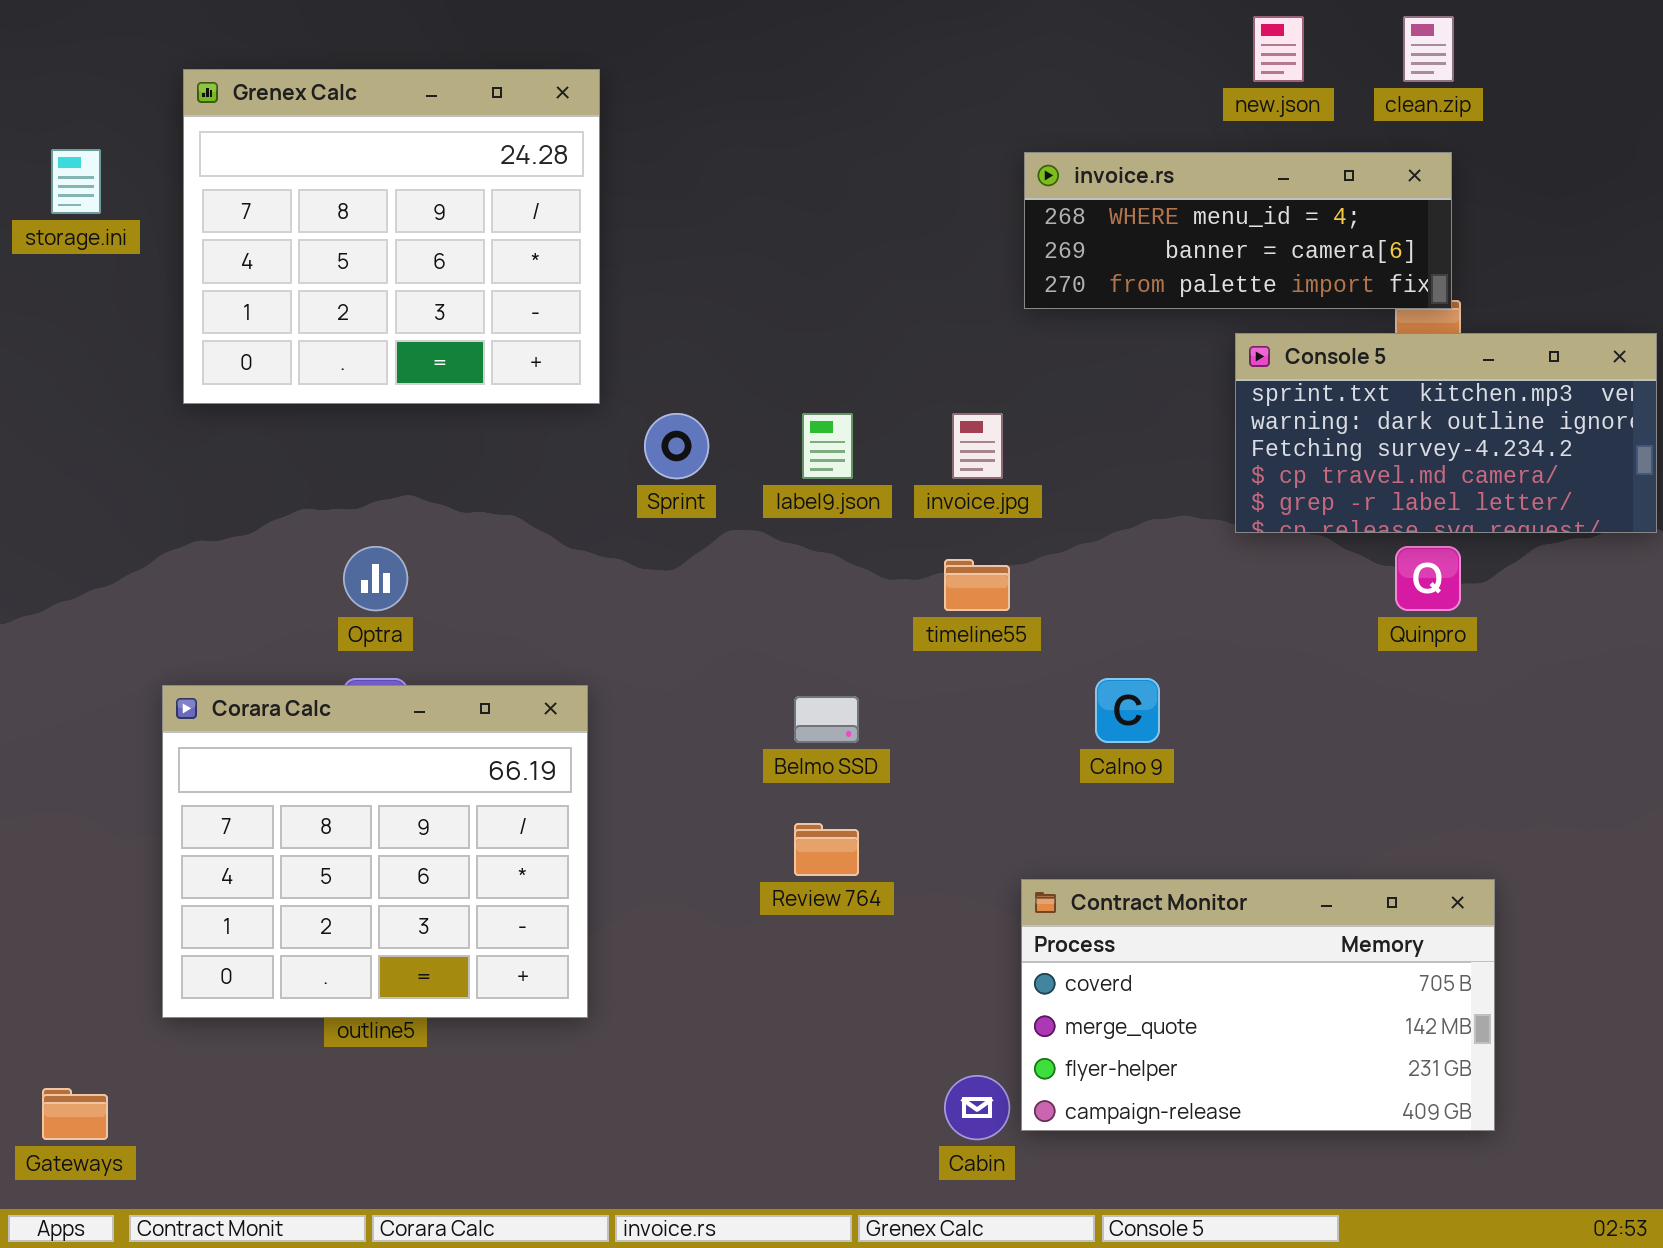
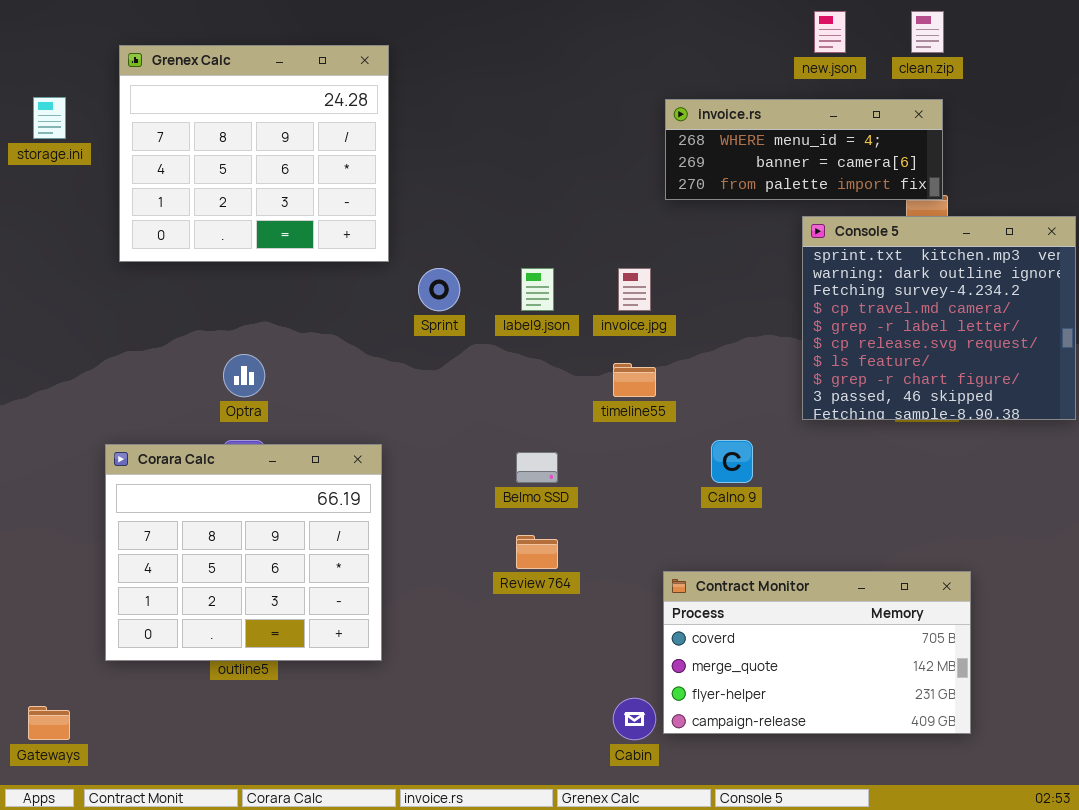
Console 5: [1235,333,1657,533] -> [802,216,1076,420], resized

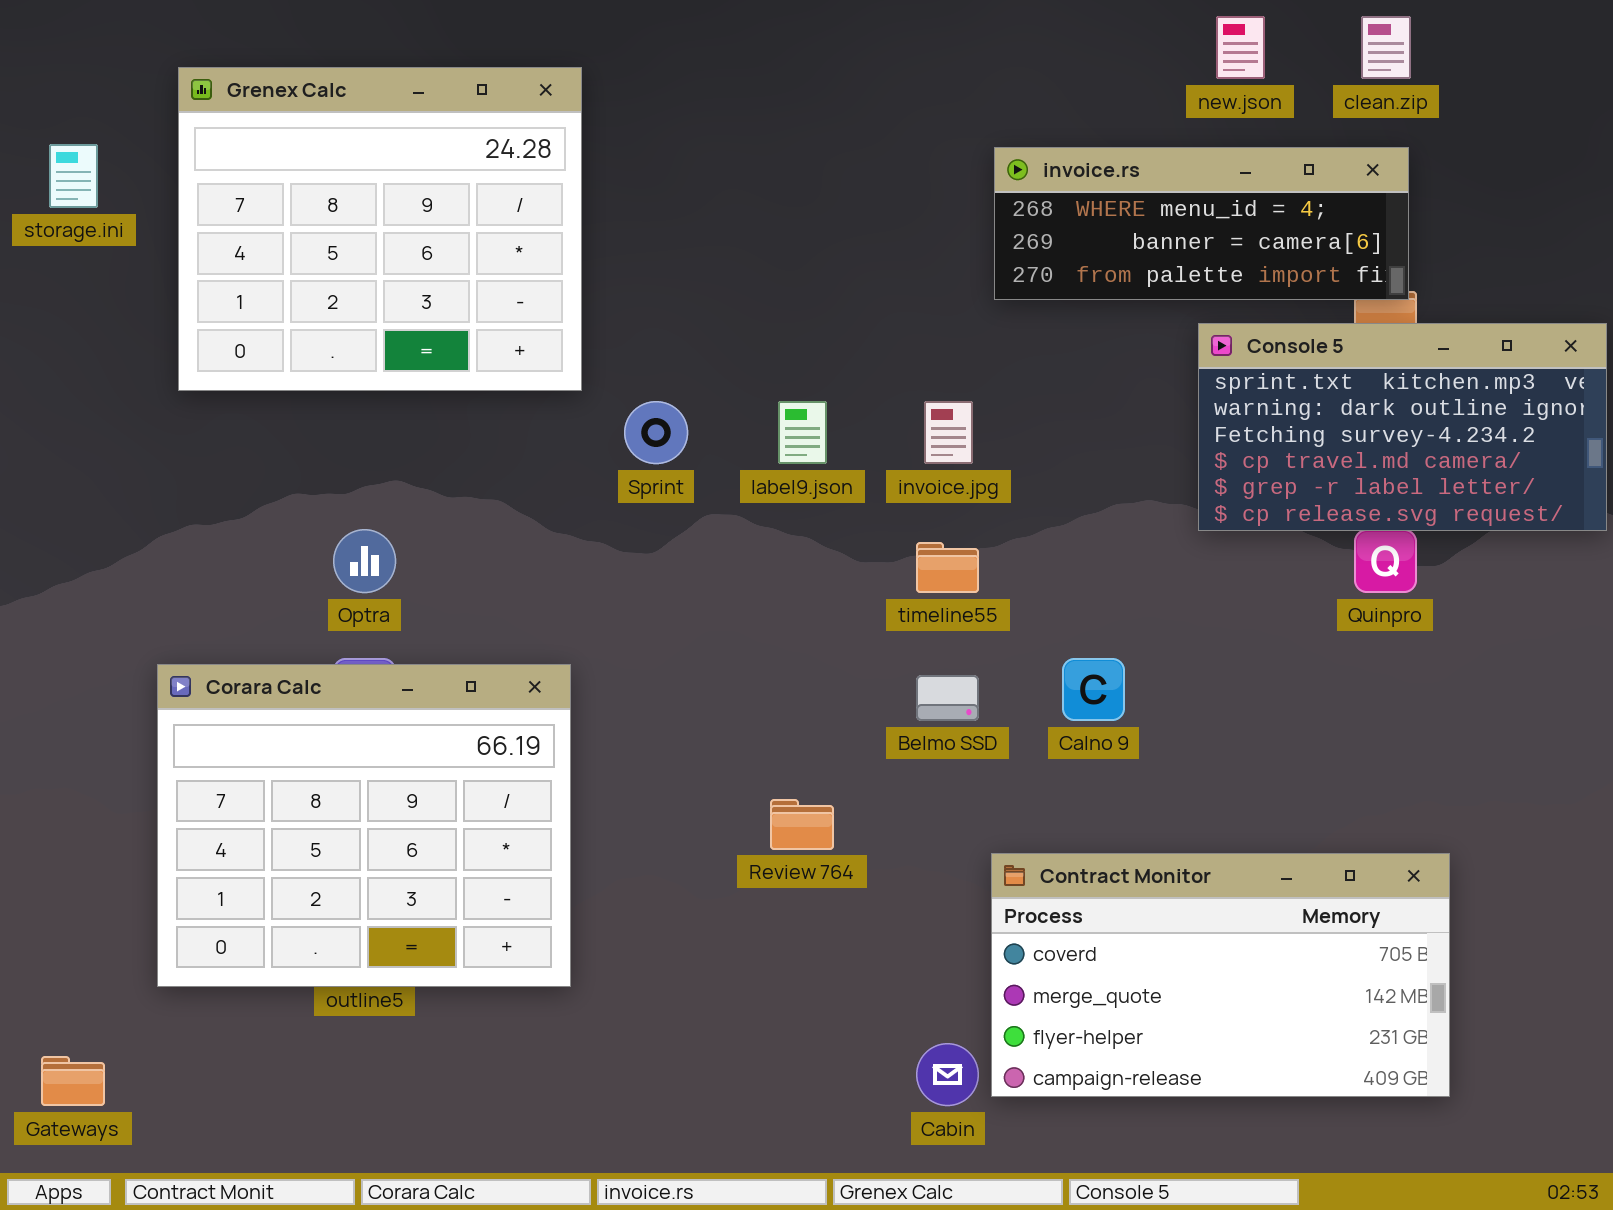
Console 5: [802,216,1076,420] -> [1198,323,1607,531], resized
Belmo SSD: [516,452,558,483] -> [916,675,979,721], moved

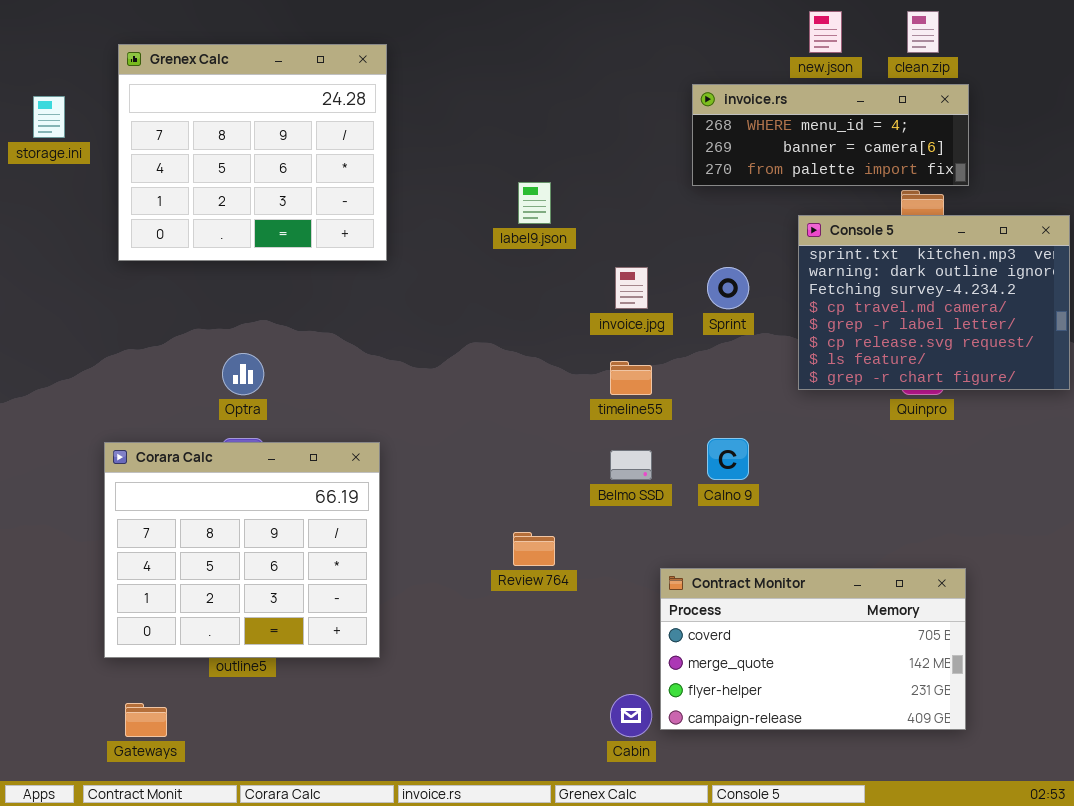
invoice.rs: [994,147,1409,300] -> [692,84,969,186], moved
Console 5: [1198,323,1607,531] -> [798,215,1070,390], resized
Sprint: [624,401,688,464] -> [707,267,749,309], moved
label9.json: [778,401,827,464] -> [518,182,551,224], moved
Gateways: [41,1056,105,1106] -> [125,703,167,737], moved

